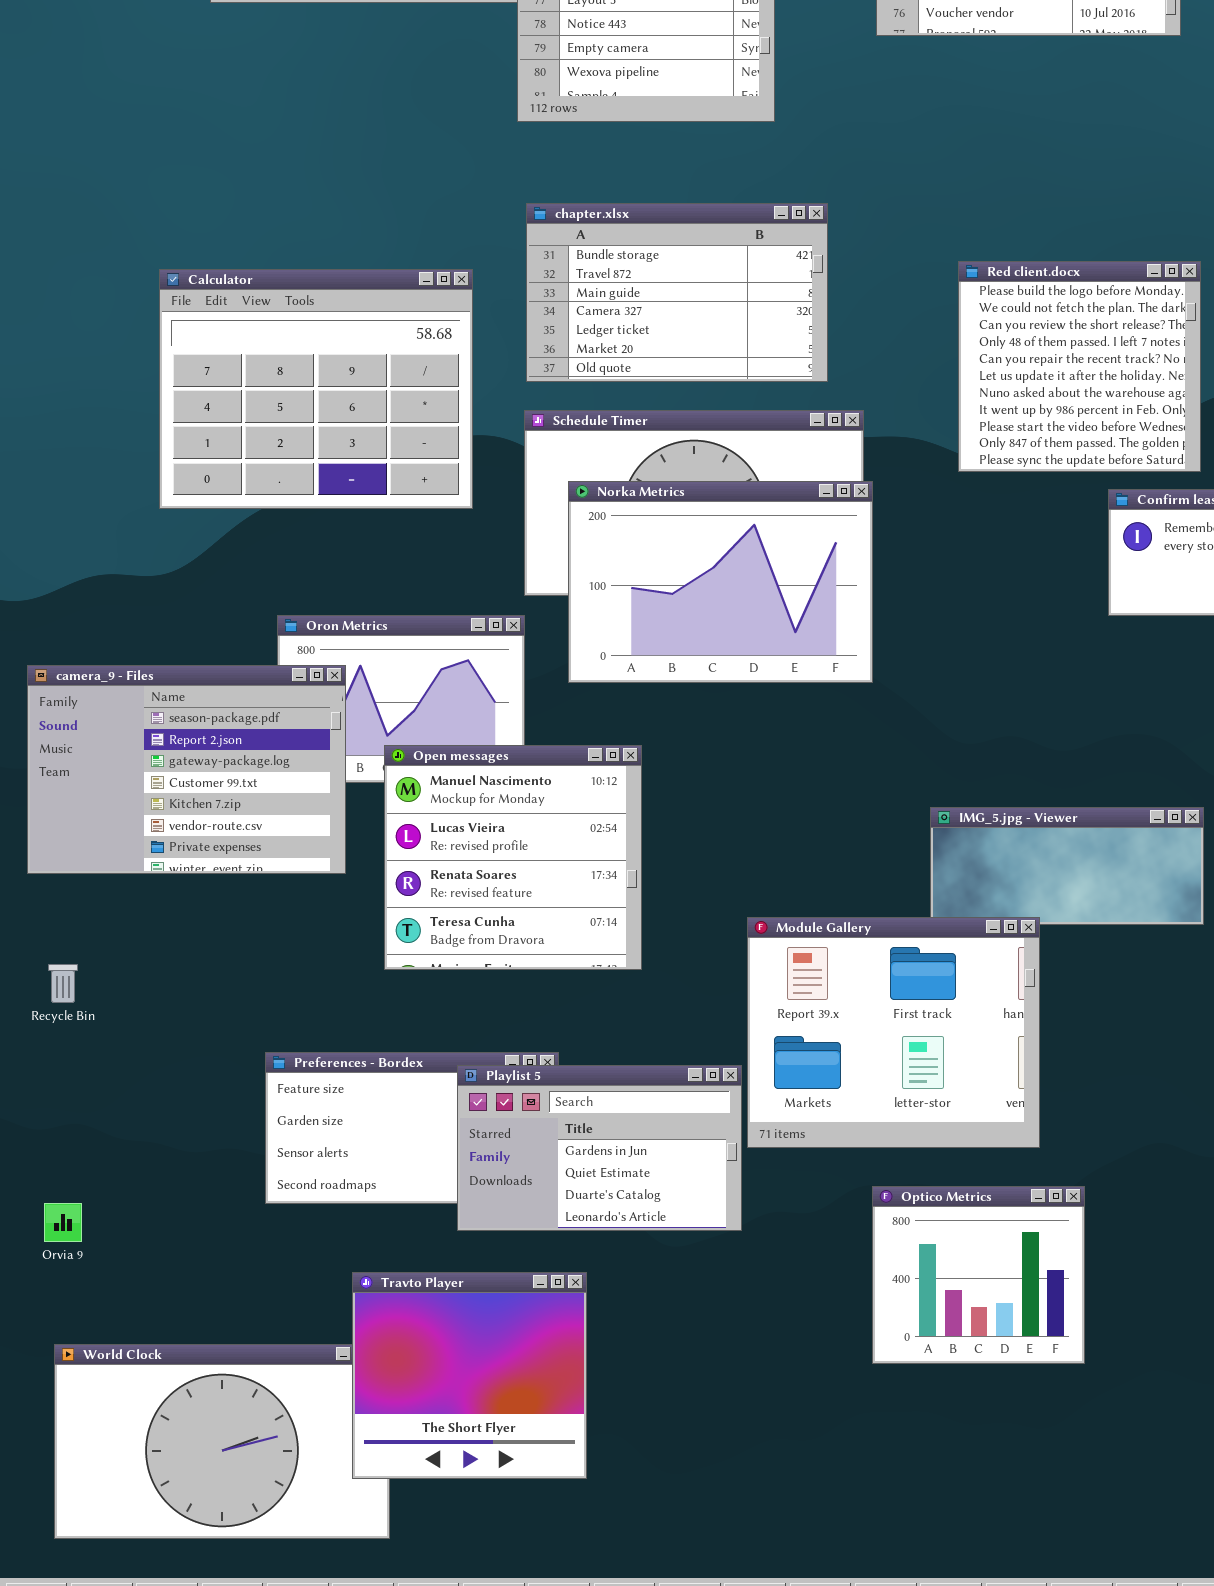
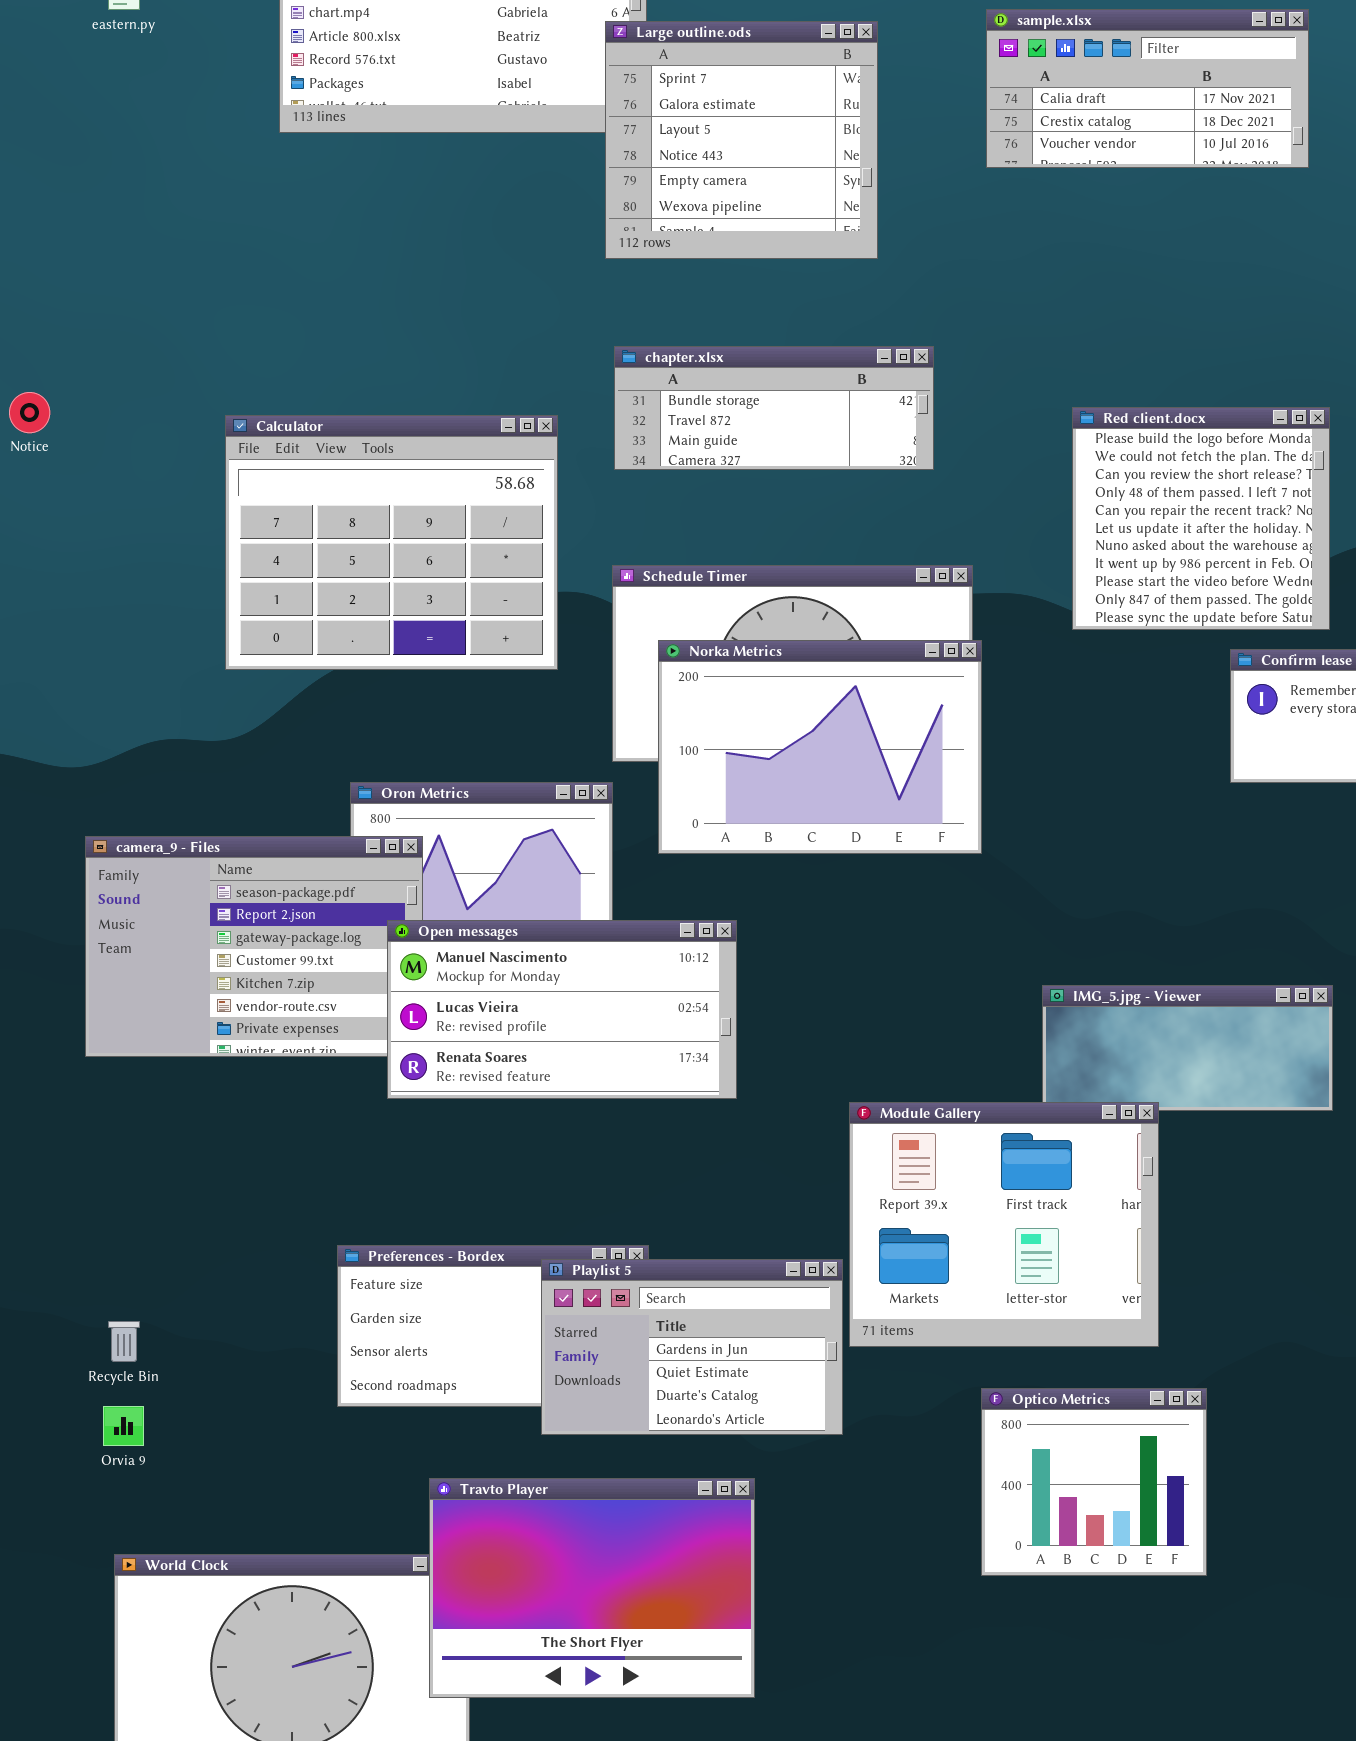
chapter.xlsx: [526,203,828,382] -> [614,346,934,470], resized
Open messages: [384,745,642,970] -> [387,920,737,1099], resized
Recycle Bin: [48,964,78,1003] -> [108,1321,140,1362], moved
Travto Player: [352,1272,587,1479] -> [429,1478,755,1698], resized

